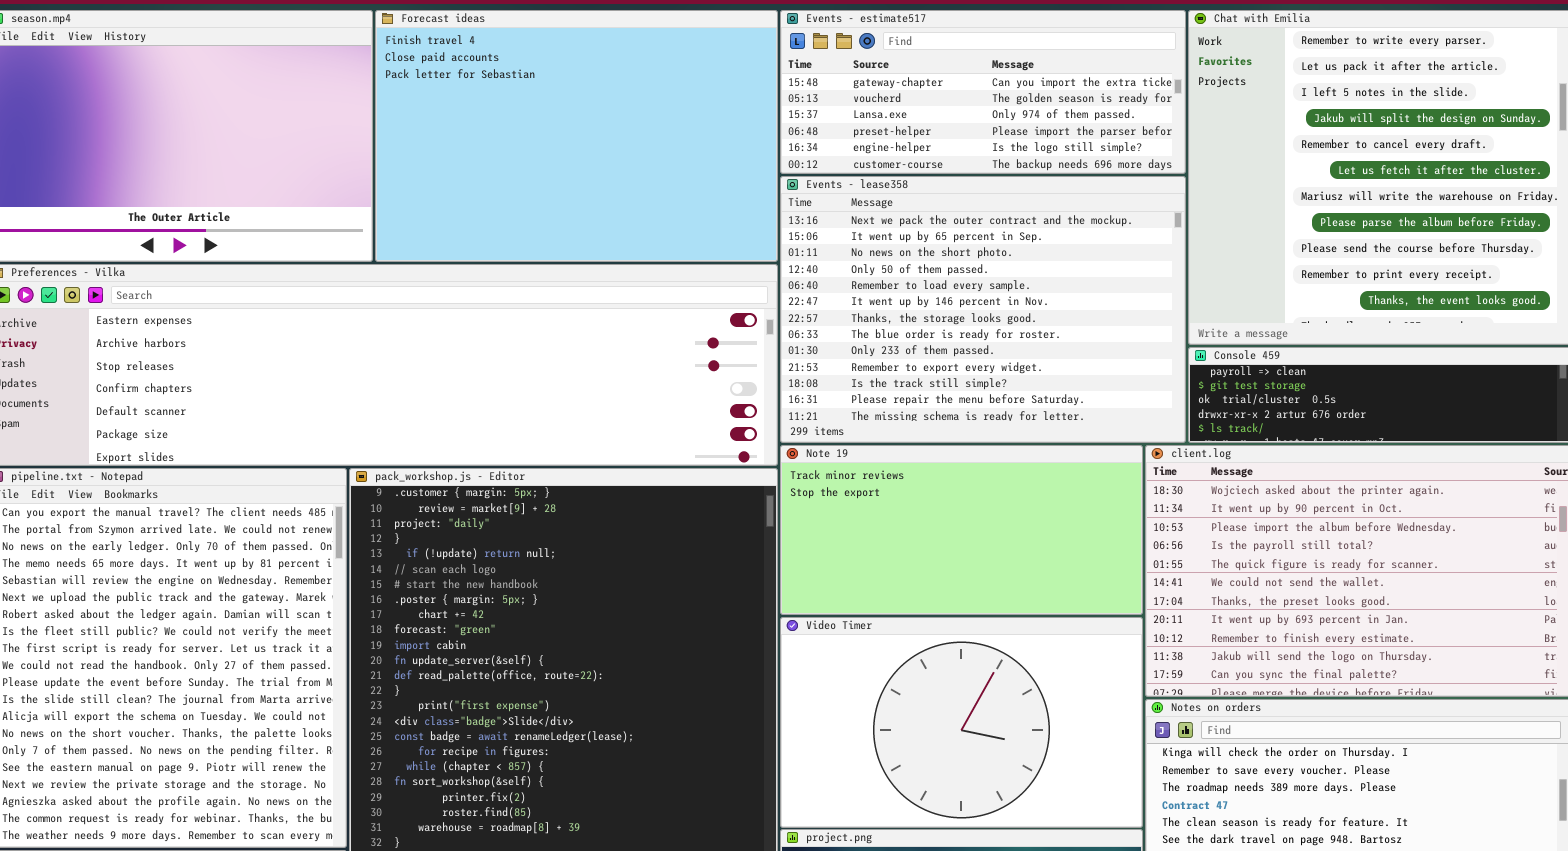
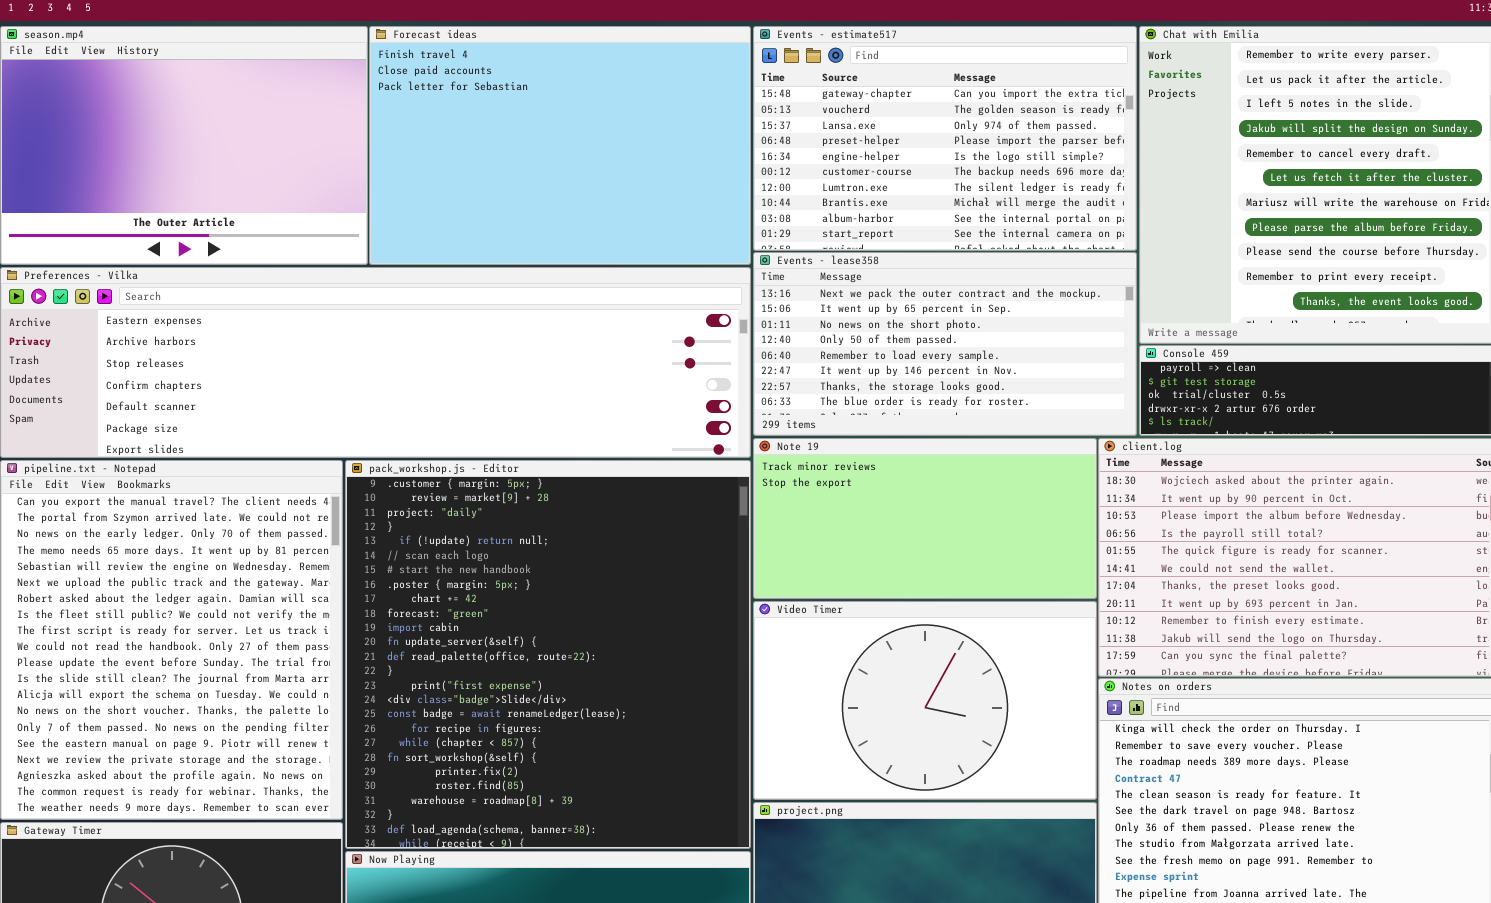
Events - estimate517: [780,10,1186,174] -> [753,26,1137,251], resized
Events - lease358: [780,176,1186,443] -> [753,252,1137,436], resized

